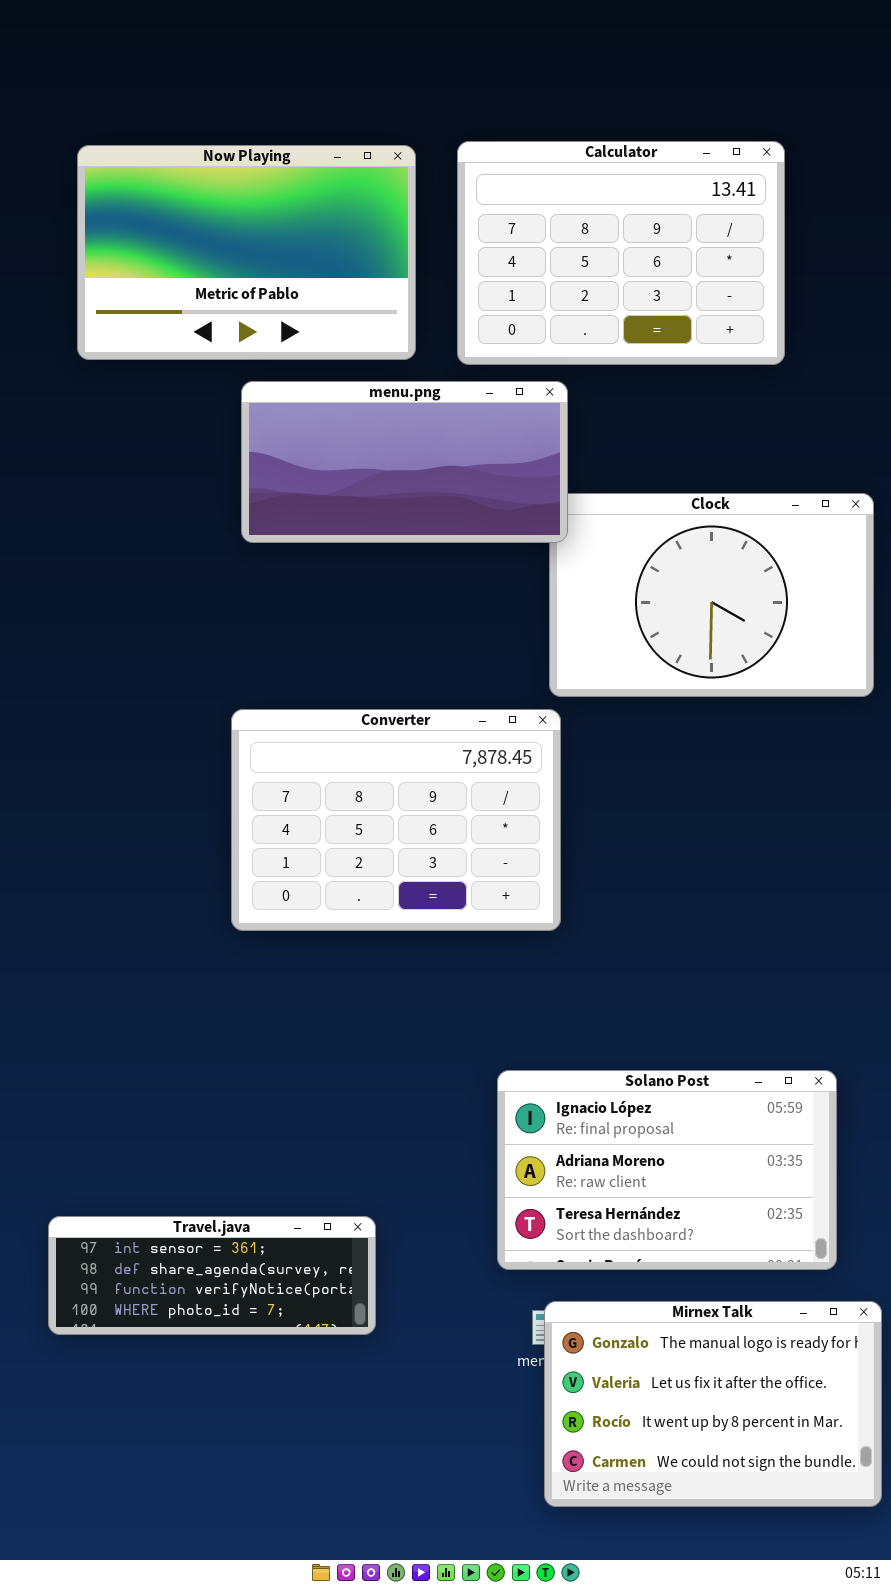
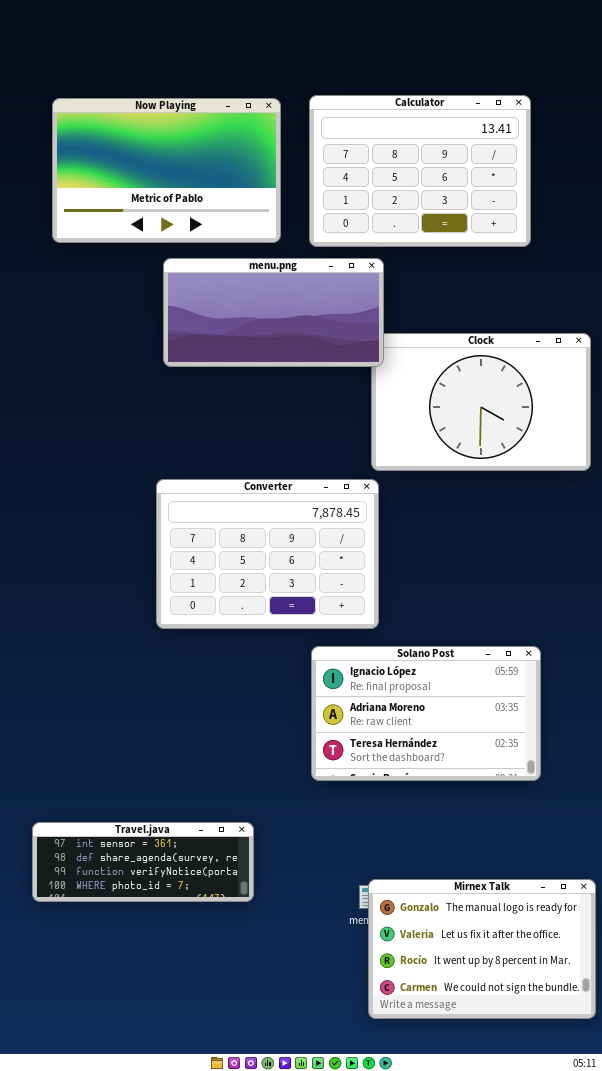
Solano Post: [497,1070,837,1270] -> [311,646,541,781], moved

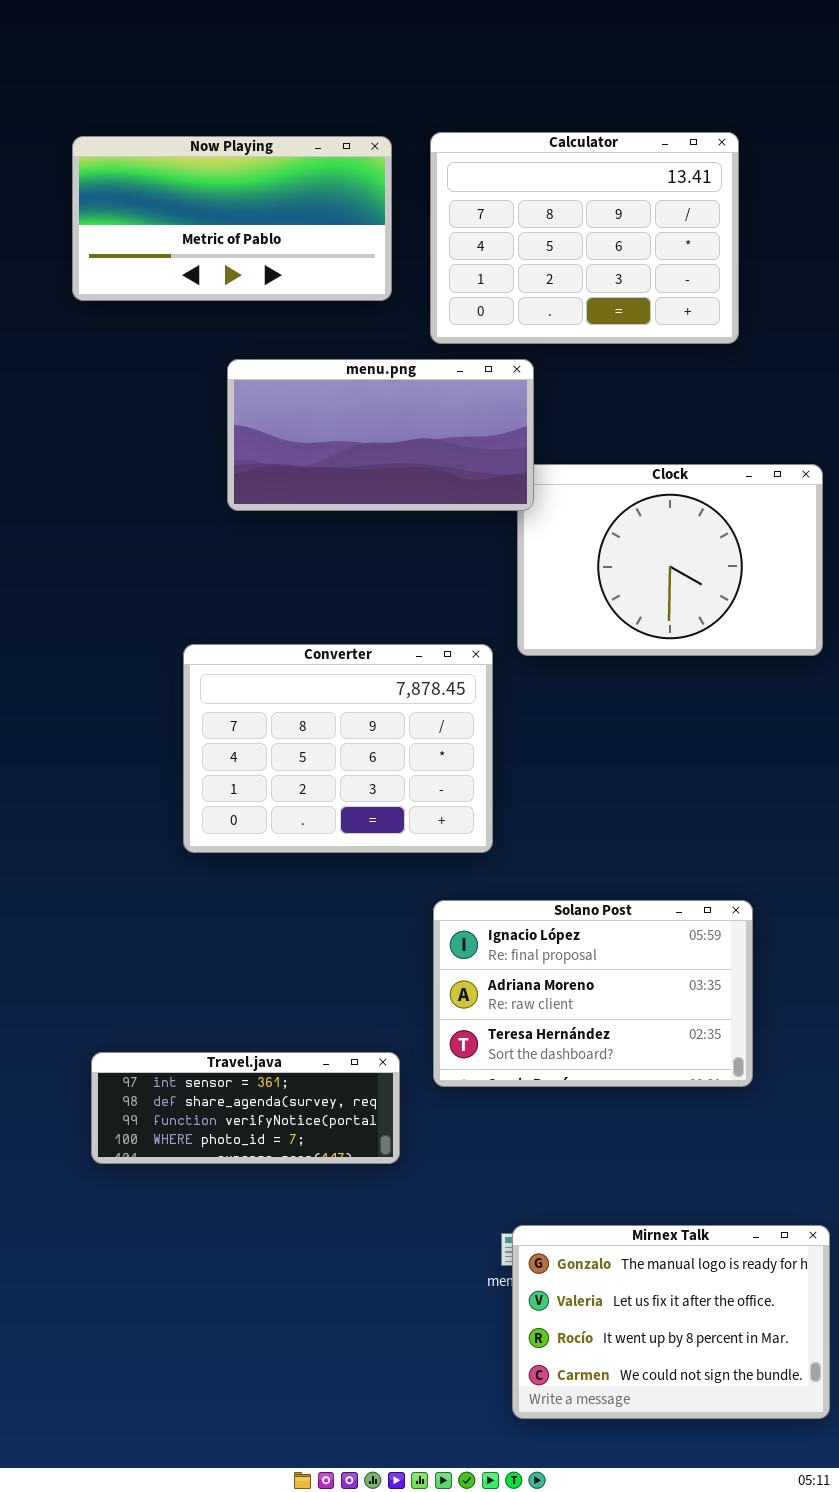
Now Playing: [52,98,281,243] -> [72,136,392,301], resized
Converter: [156,479,379,629] -> [183,644,493,853], moved
Travel.java: [32,822,254,902] -> [91,1052,400,1164], moved

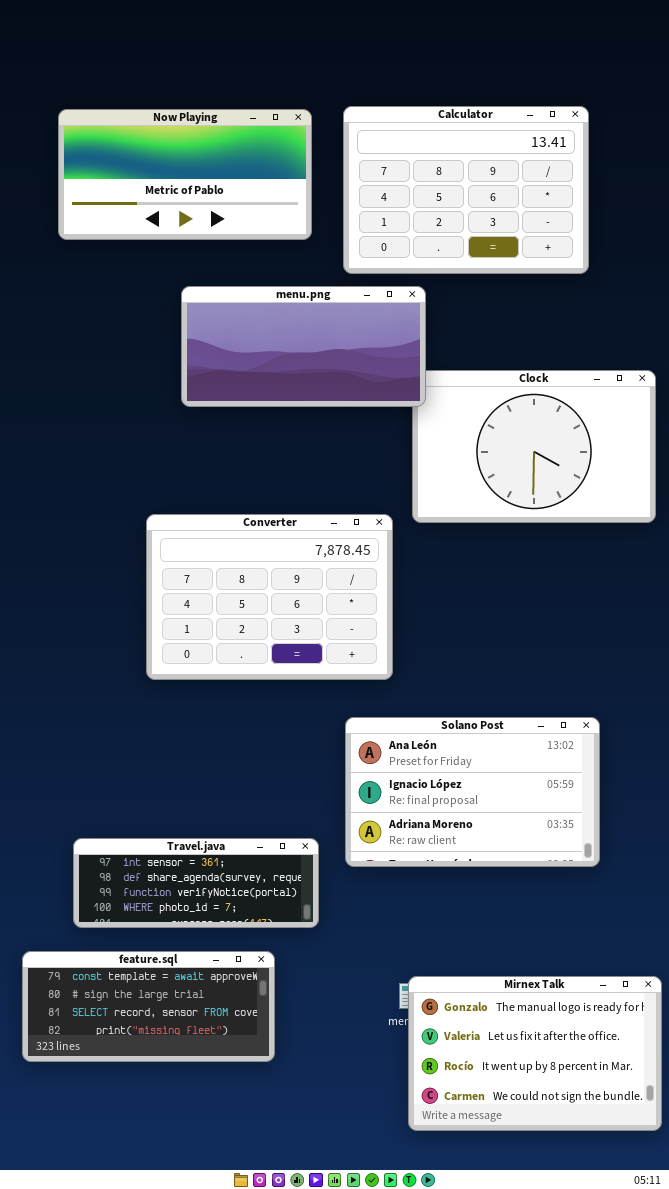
Solano Post: [433,900,753,1087] -> [345,717,600,867], scrolled up 1 row
feature.sql: none -> [22,951,275,1062], opened

